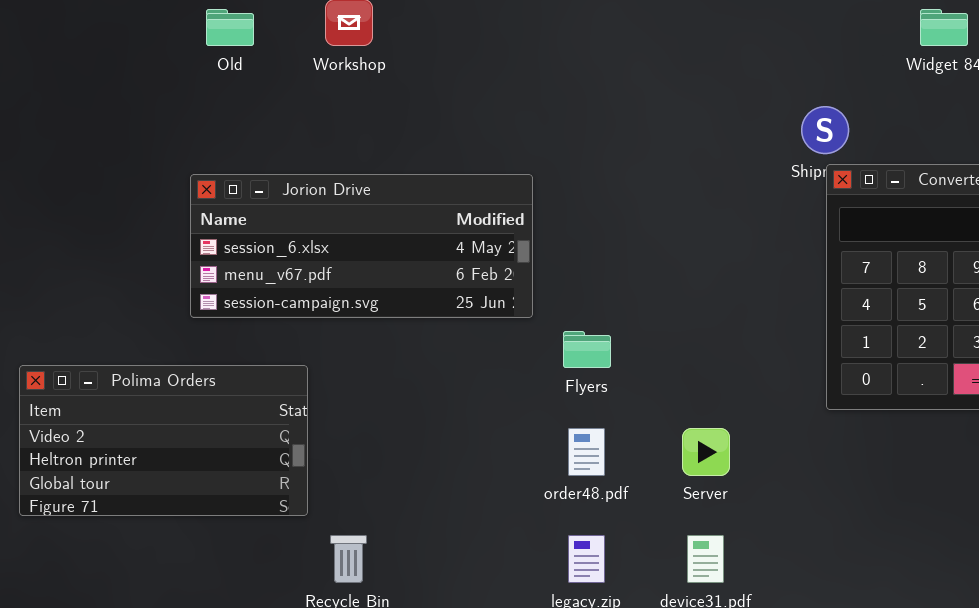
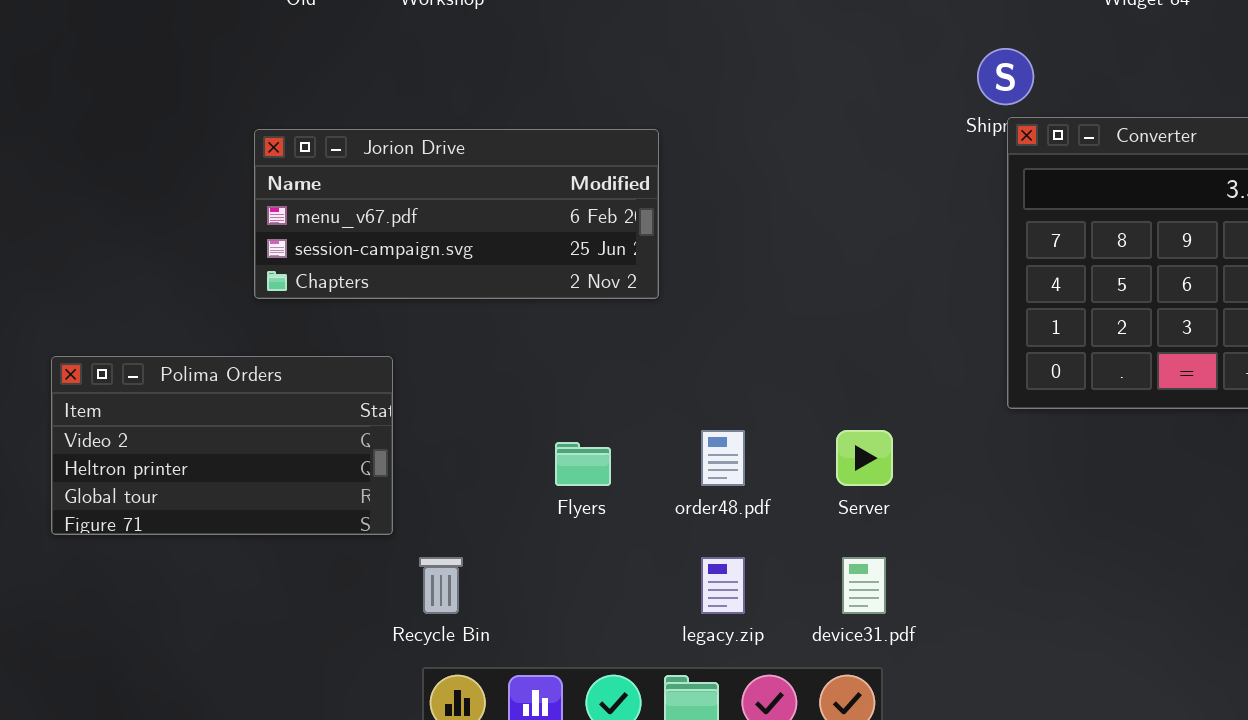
Jorion Drive: [190,174,533,318] -> [254,129,659,299], scrolled down 1 row
Flyers: [563,331,611,368] -> [555,442,611,486], moved

